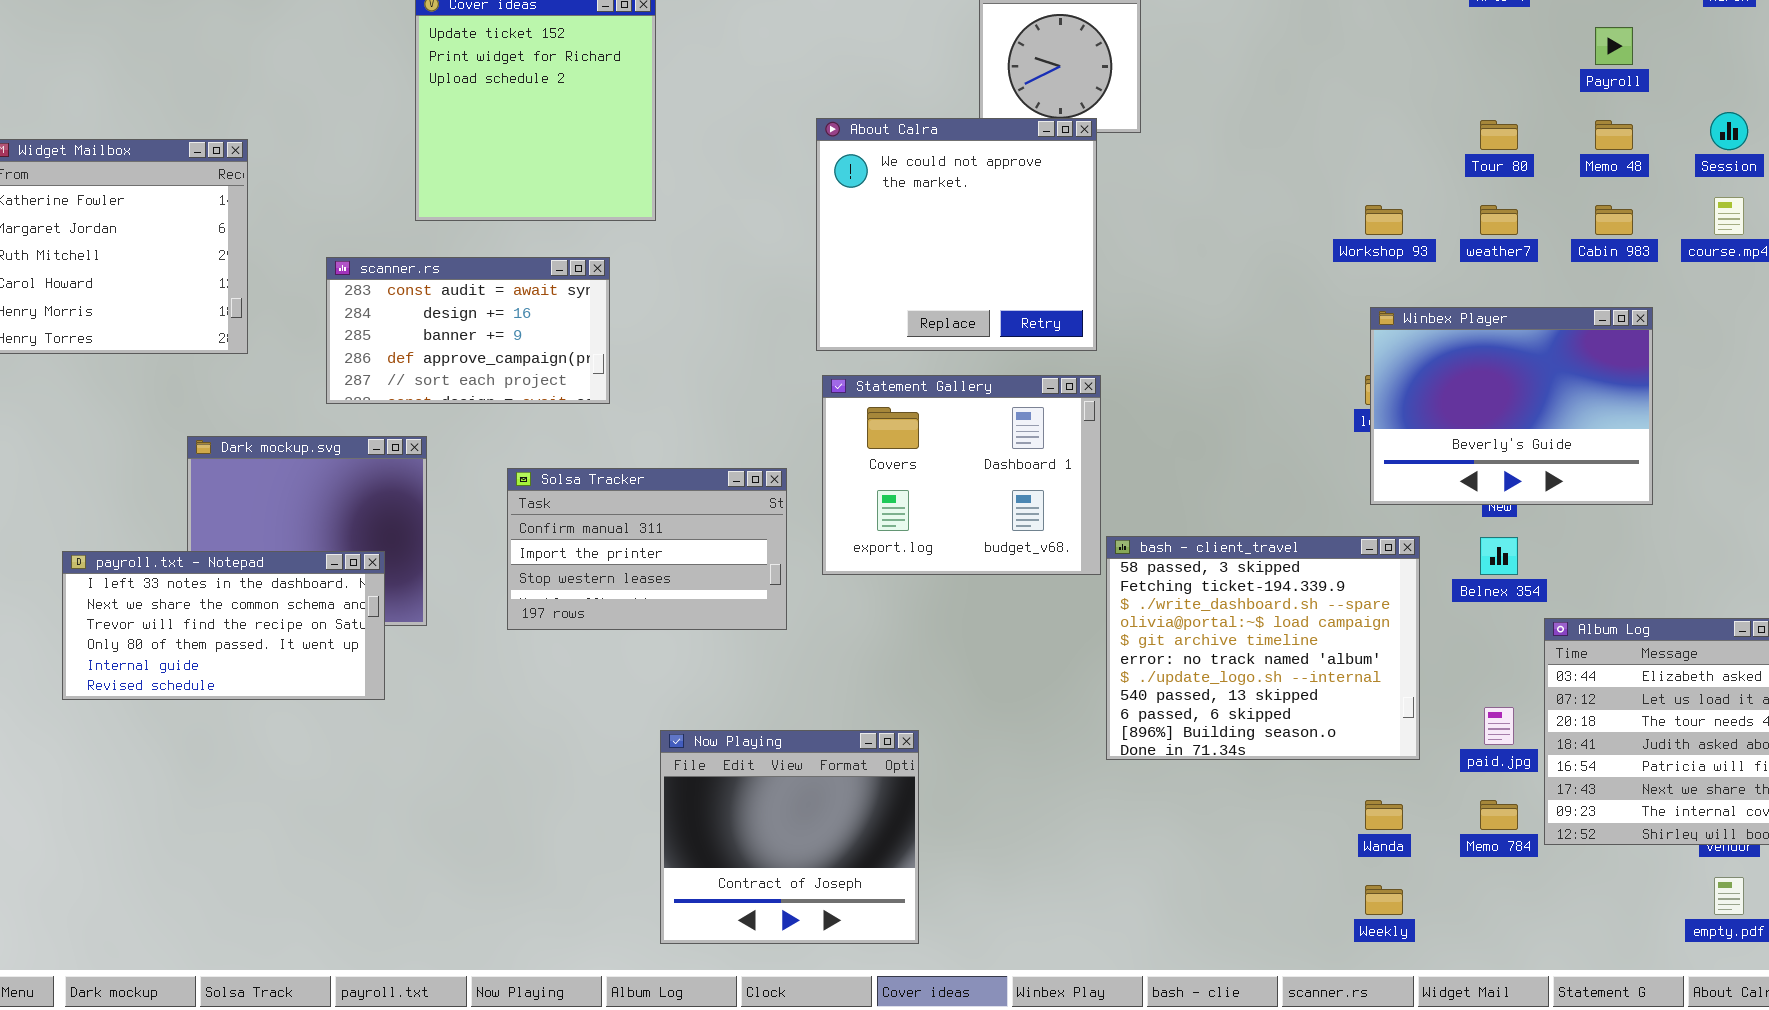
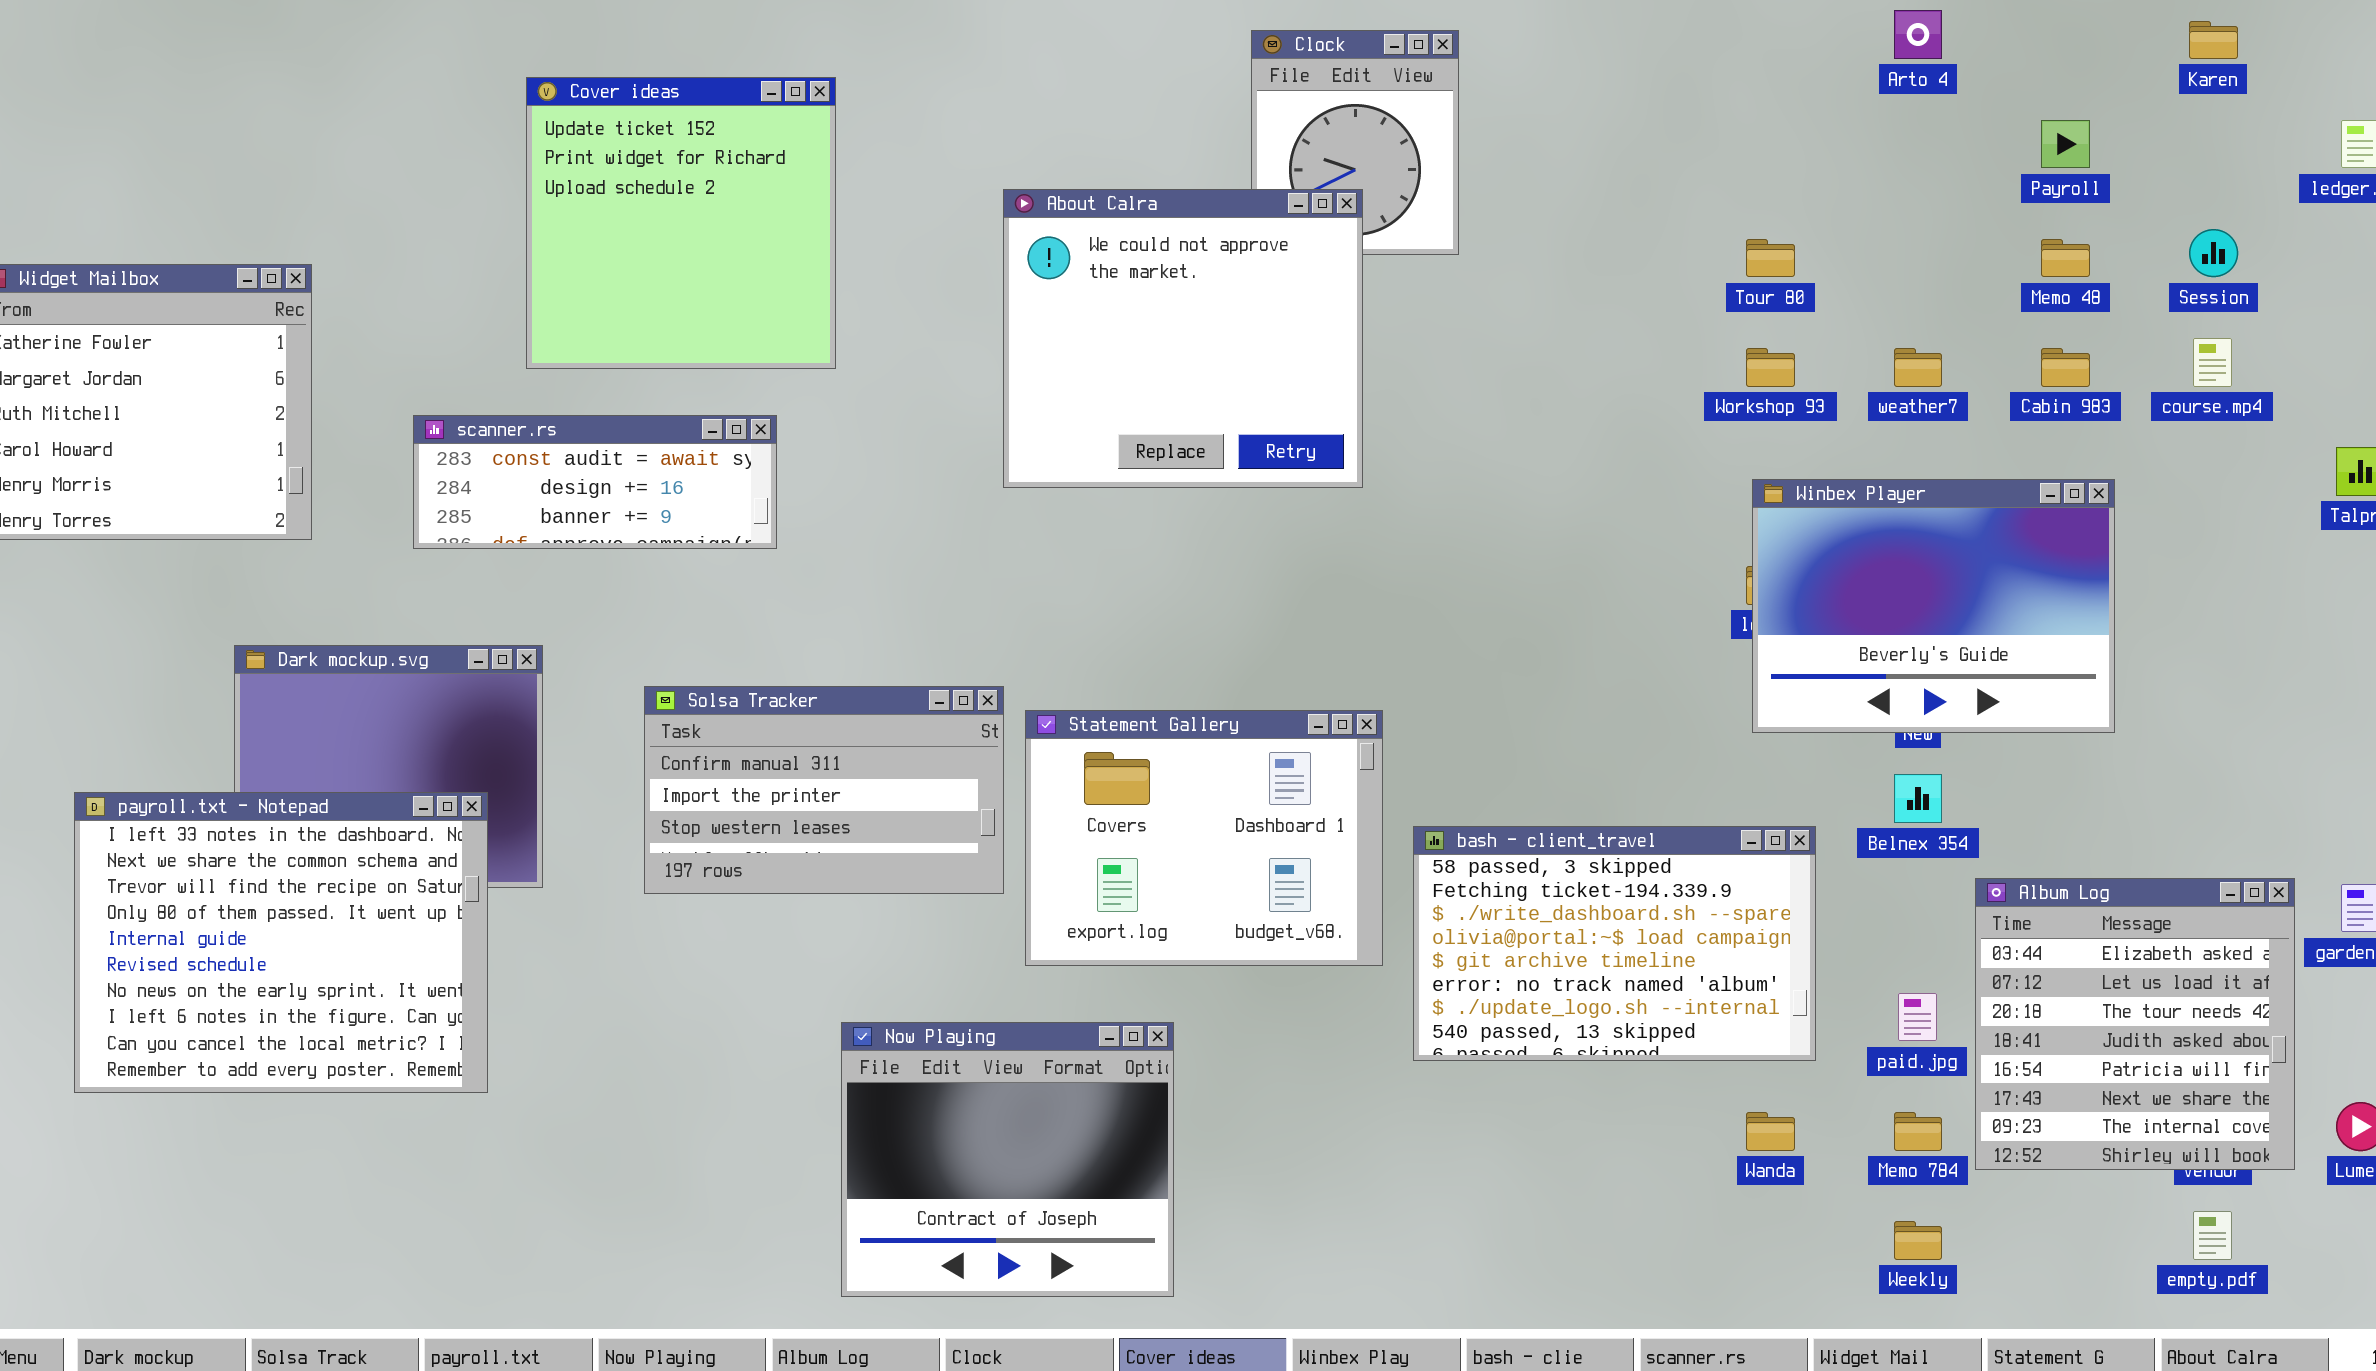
About Calra: [816,118,1097,351] -> [1003,189,1363,488], moved
Tour 80: [1480,120,1518,150] -> [1746,239,1795,277], moved
scanner.rs: [326,257,610,404] -> [413,415,777,549], resized
Statement Gallery: [822,375,1101,575] -> [1025,710,1383,966], moved
bash - client_travel: [1106,536,1420,760] -> [1413,826,1816,1061], resized
payroll.txt - Notepad: [62,551,385,700] -> [74,792,488,1093], resized
Weekly: [1365,885,1403,915] -> [1894,1221,1942,1260], moved

